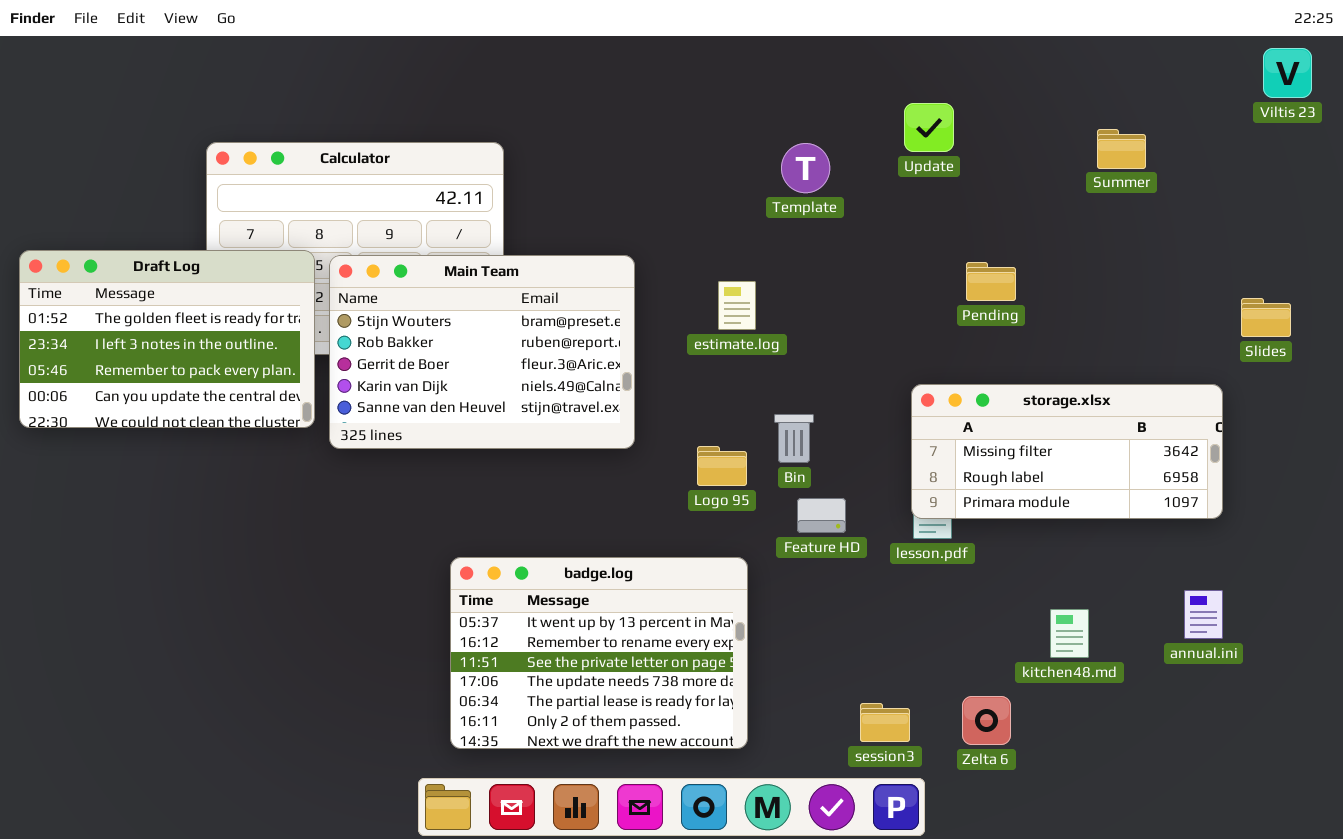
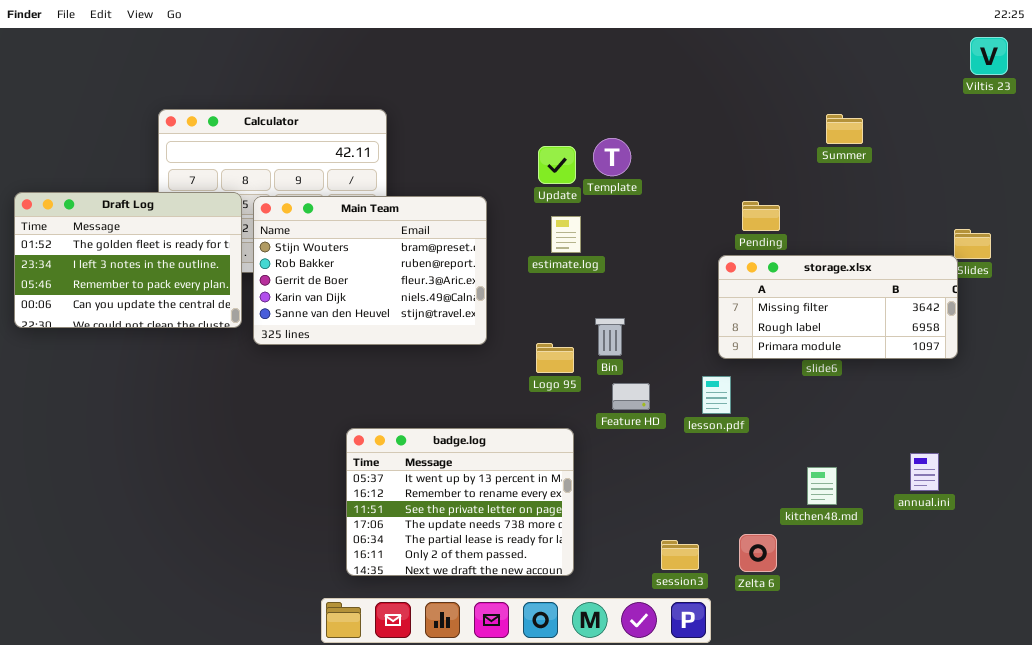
Update: [904,103,954,152] -> [538,146,576,184], moved
Summer: [1097,129,1146,169] -> [826,114,863,144], moved
Template: [781,143,830,193] -> [593,138,631,176], moved
storage.xlsx: [911,384,1223,519] -> [718,255,958,359], moved

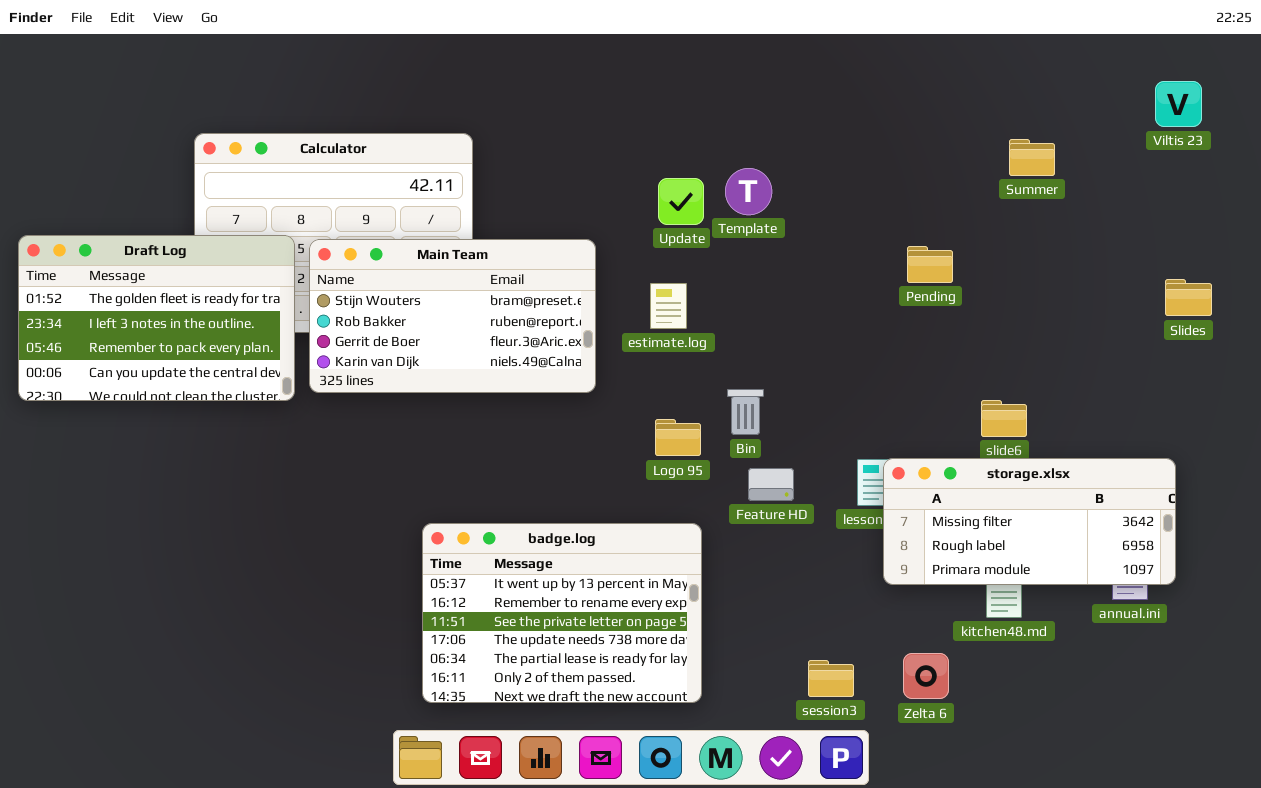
Viltis 23: [970,37,1008,75] -> [1155,81,1202,127], moved
Main Team: [253,196,487,345] -> [309,239,596,393], resized
estimate.log: [551,216,581,253] -> [650,283,687,329], moved
storage.xlsx: [718,255,958,359] -> [883,458,1176,585], moved

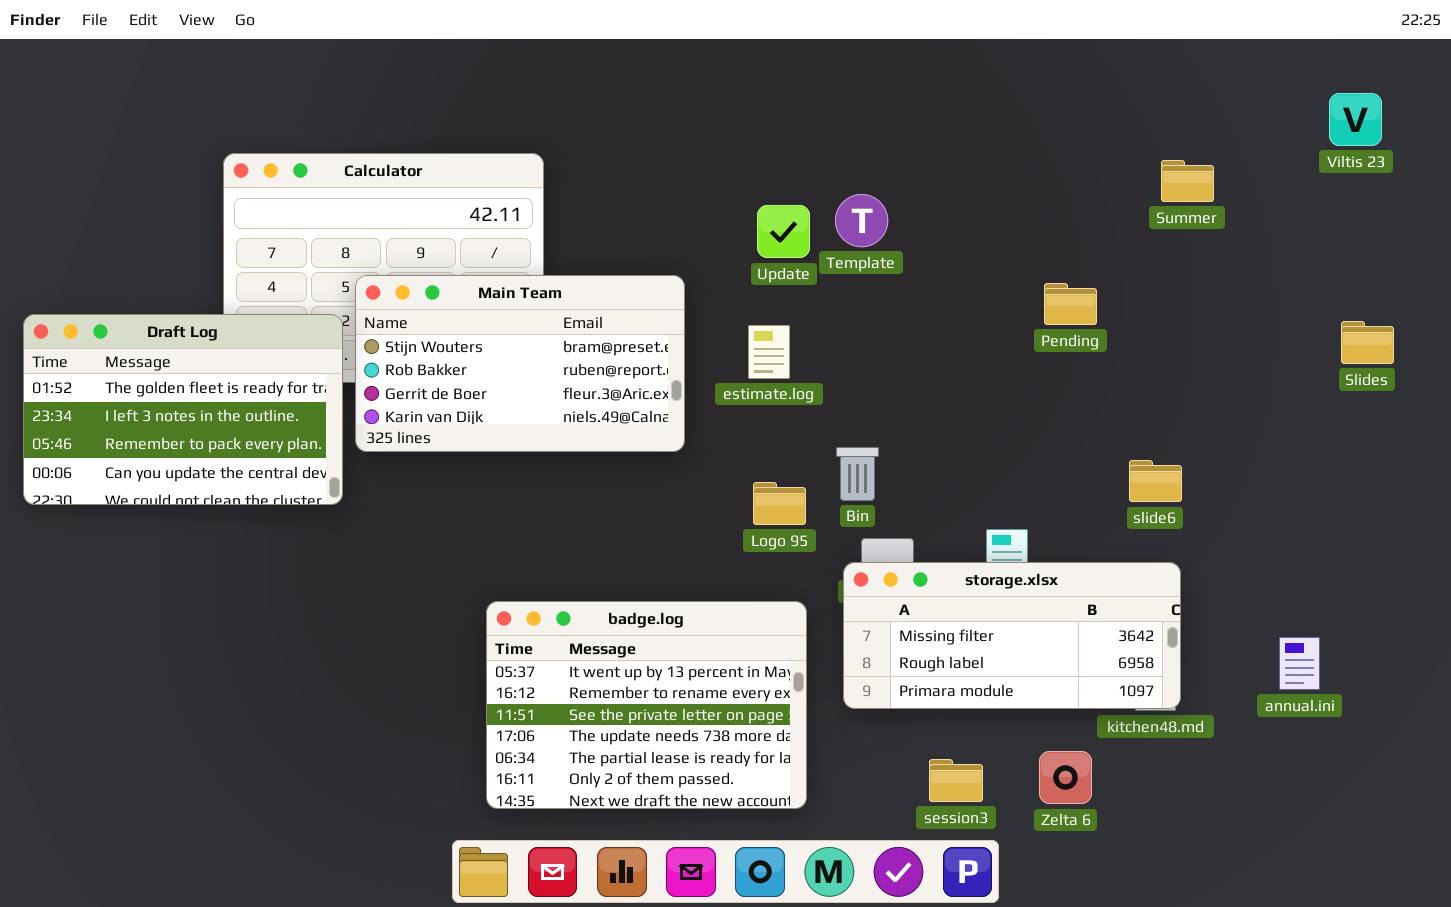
Draft Log: [18,235,295,401] -> [23,314,343,505], moved
storage.xlsx: [883,458,1176,585] -> [843,562,1181,709], moved

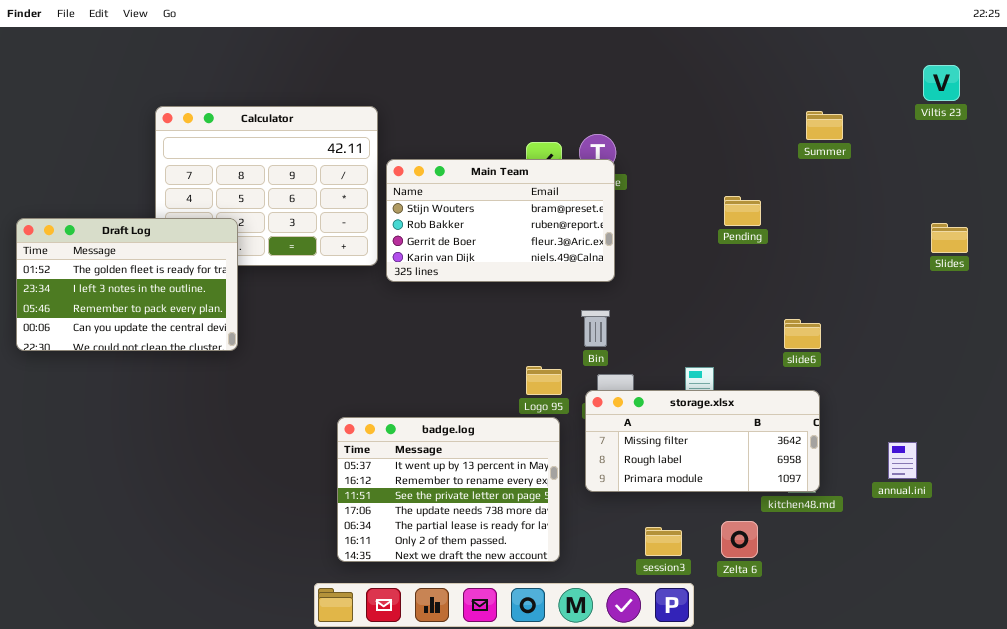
Main Team: [355,275,685,452] -> [386,159,615,282], moved
Logo 95: [753,482,806,525] -> [526,366,562,395], moved

